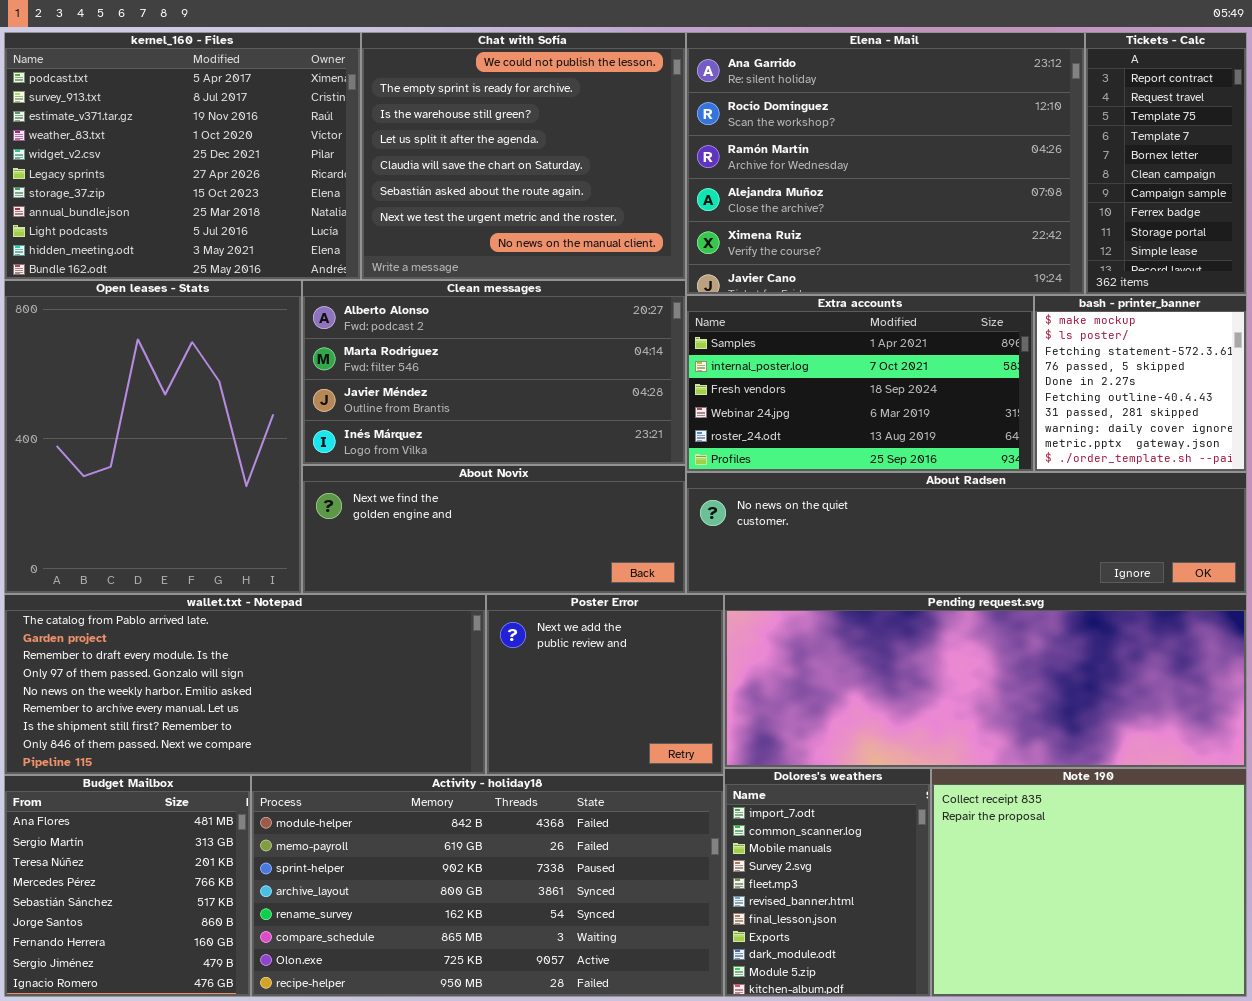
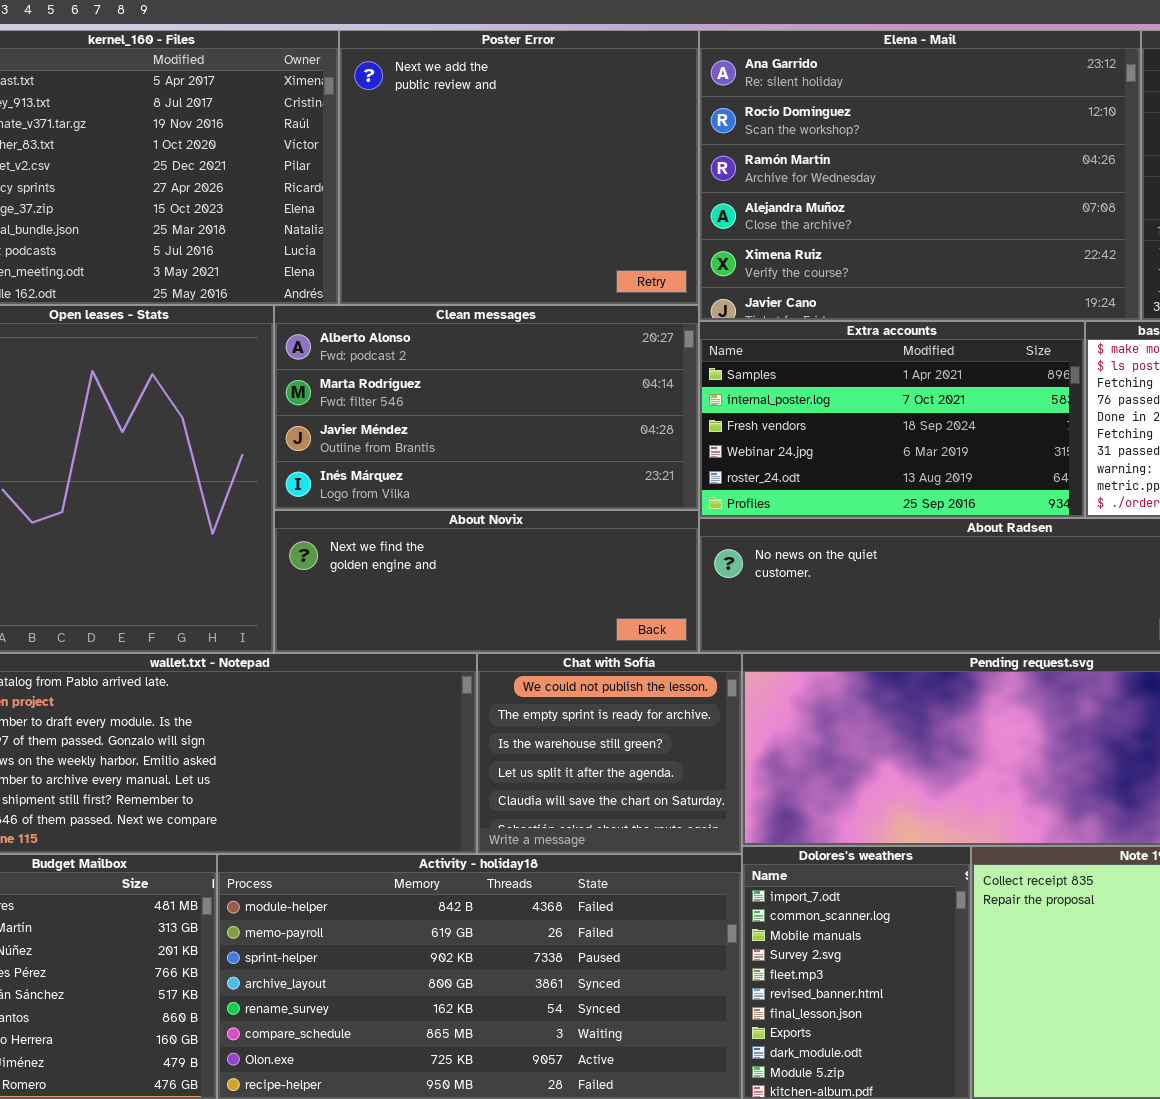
Chat with Sofía: [361,32,686,280] -> [477,653,742,854], moved, resized
Poster Error: [486,594,724,775] -> [339,30,699,305], moved, resized

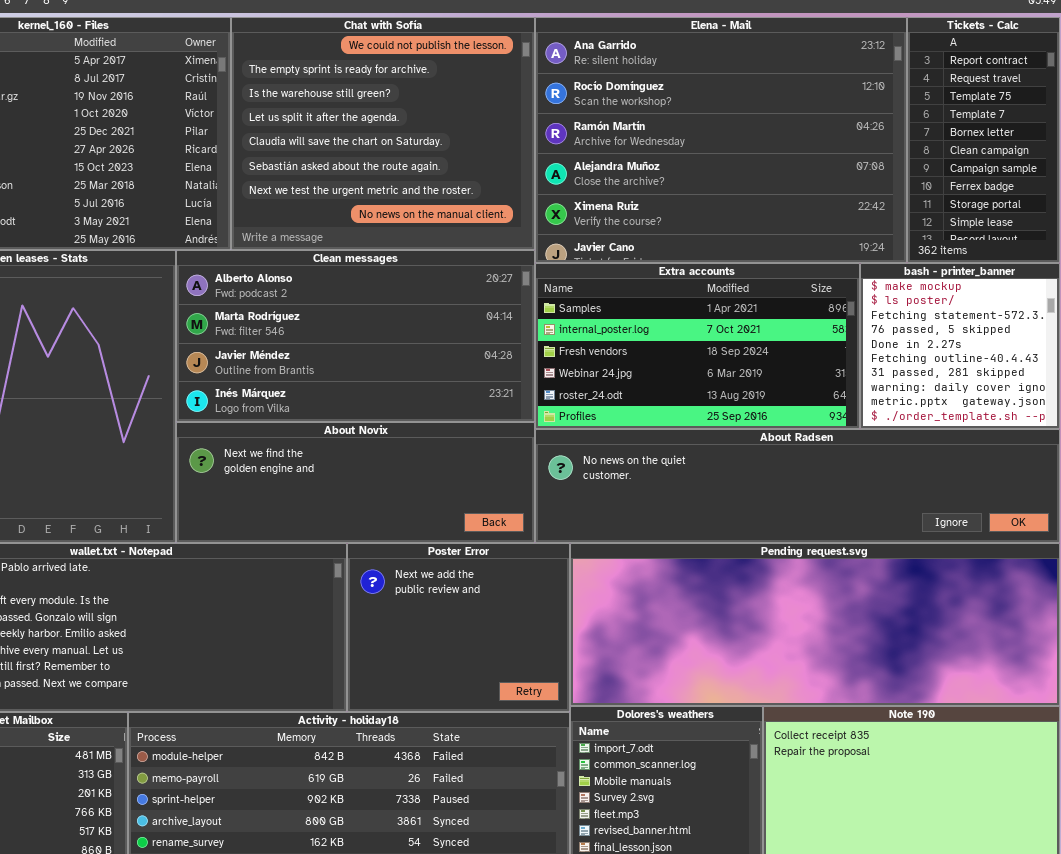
Poster Error: [339,30,699,305] -> [347,543,570,712], moved, resized
Chat with Sofía: [477,653,742,854] -> [231,17,535,250], moved, resized

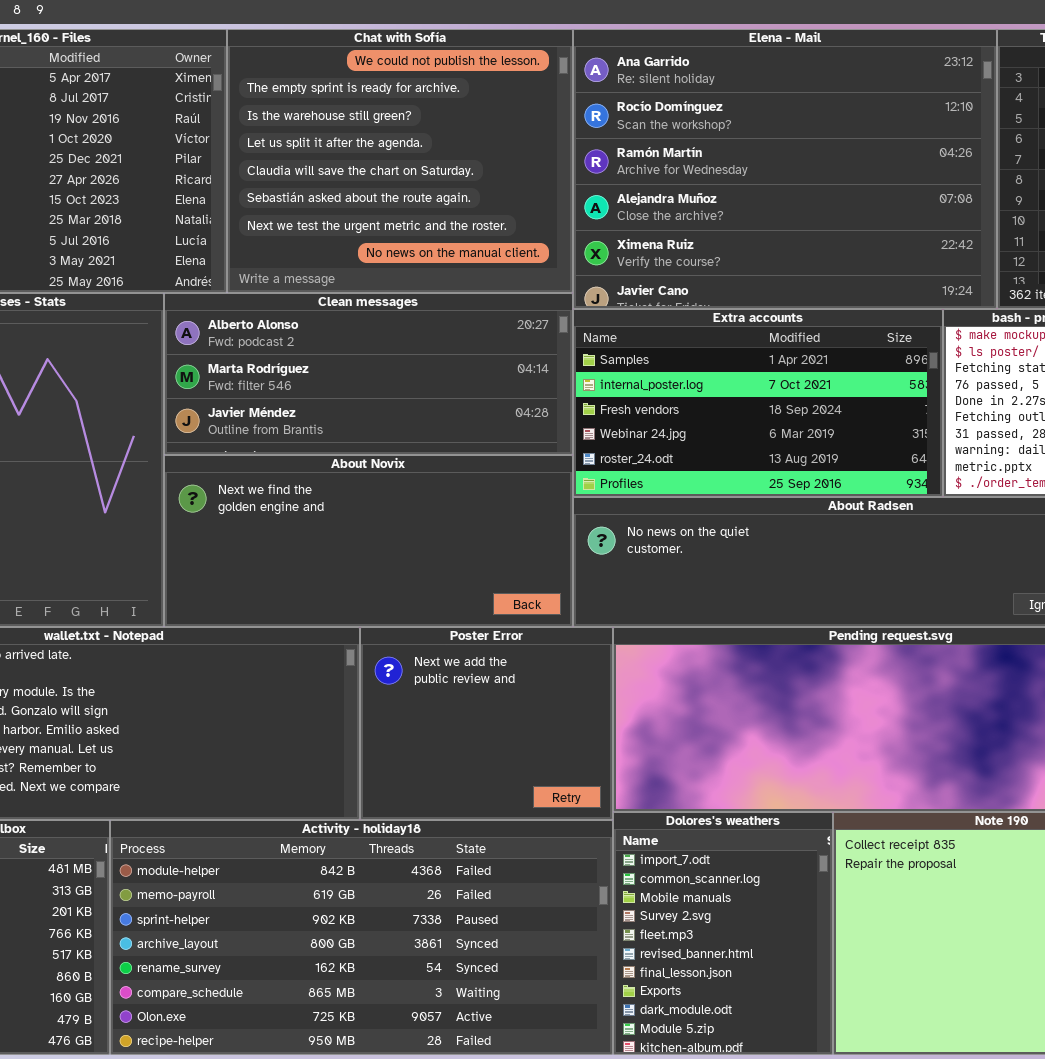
Clean messages: [176,250,535,422] -> [164,293,573,455], resized
About Novix: [176,422,535,543] -> [164,455,573,627], resized

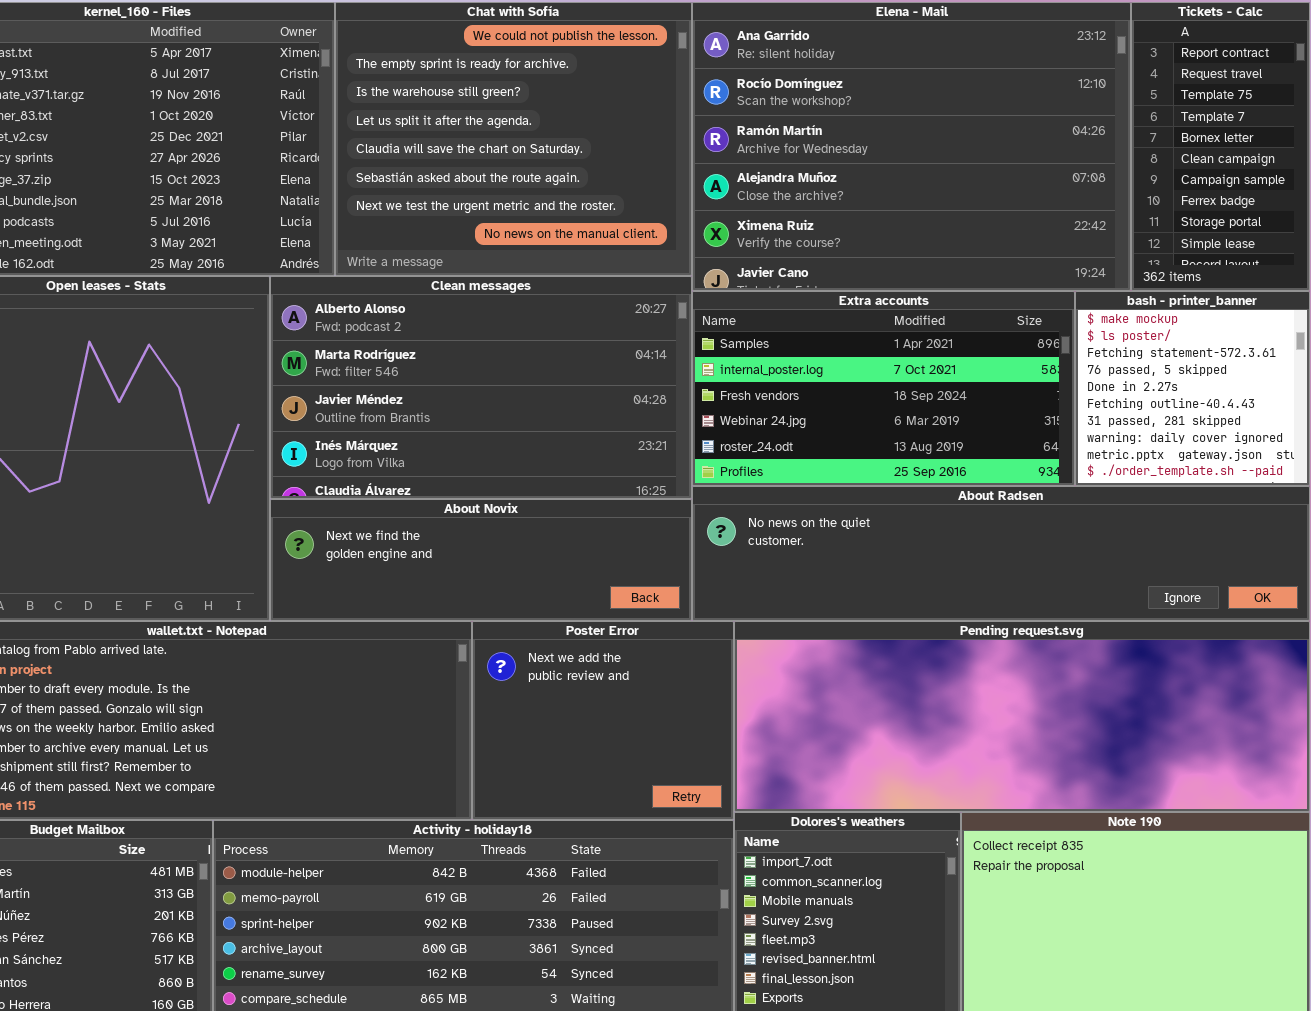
Clean messages: [164,293,573,455] -> [270,276,692,499], resized
About Novix: [164,455,573,627] -> [270,499,692,621], resized

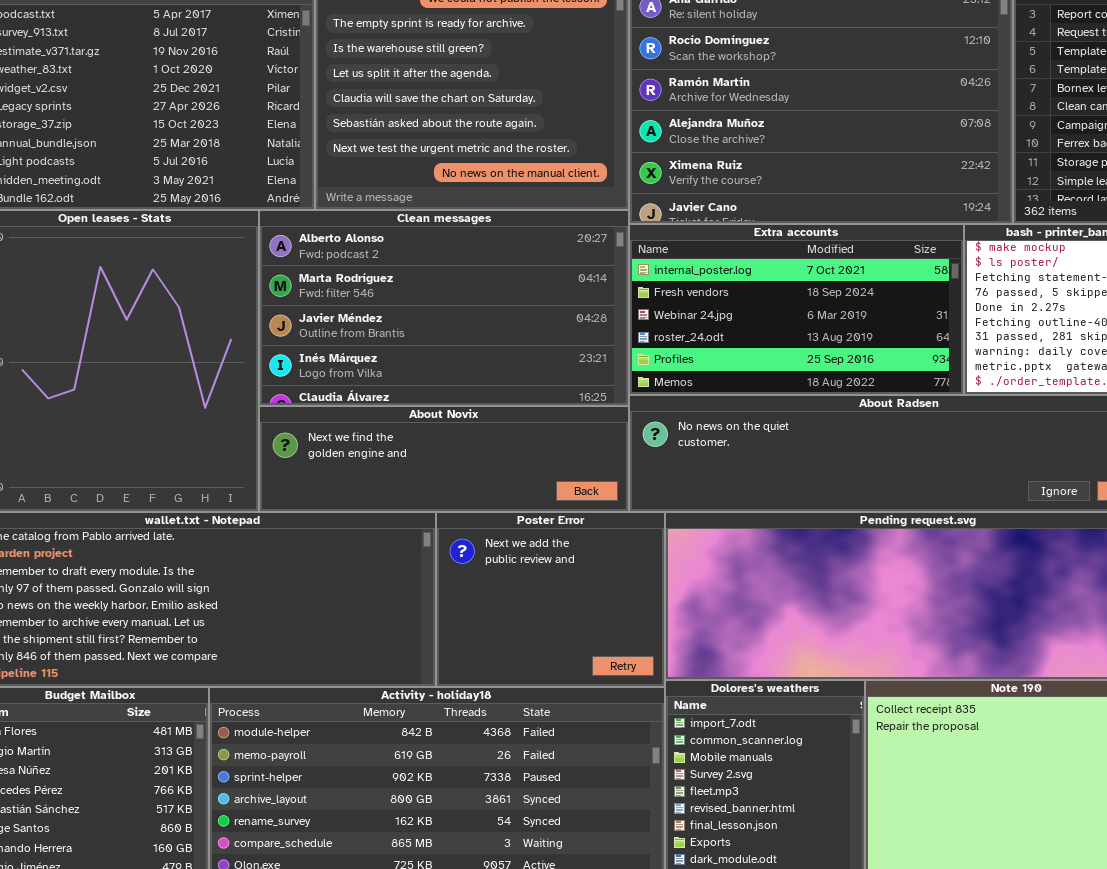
Extra accounts: [692,291,1075,486] -> [629,224,964,395], scrolled down 1 row

